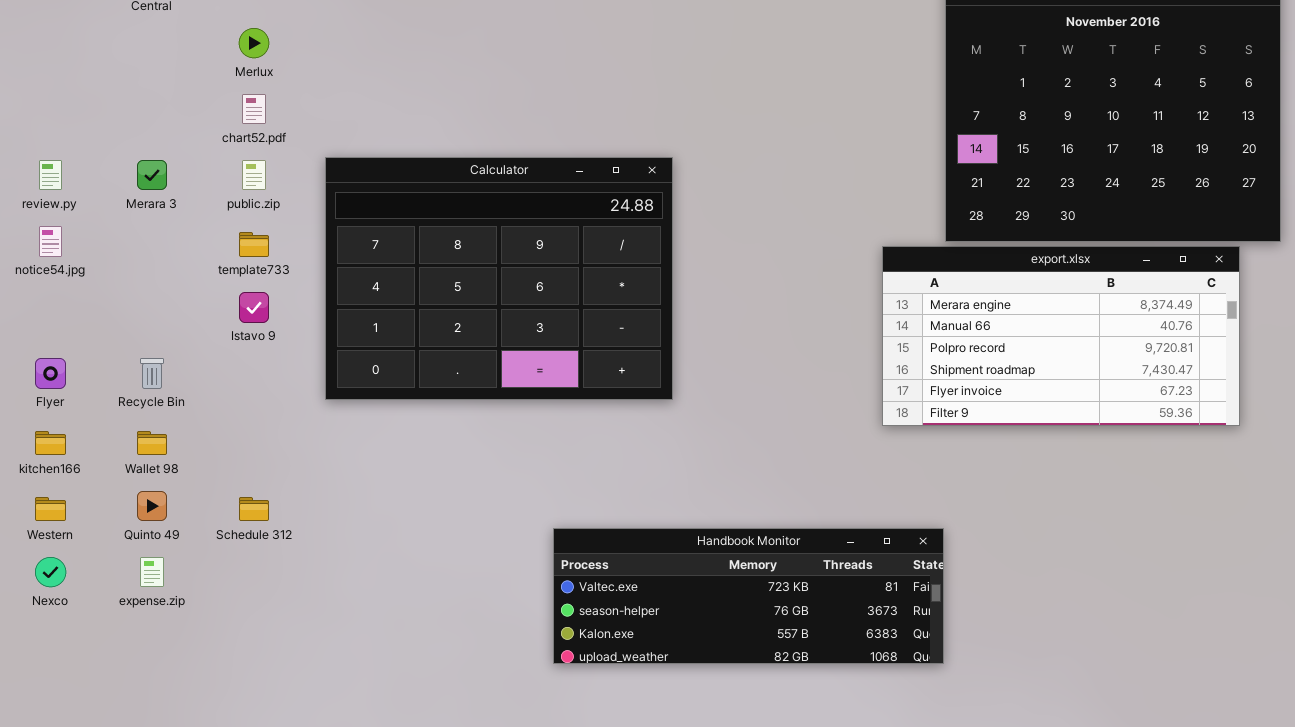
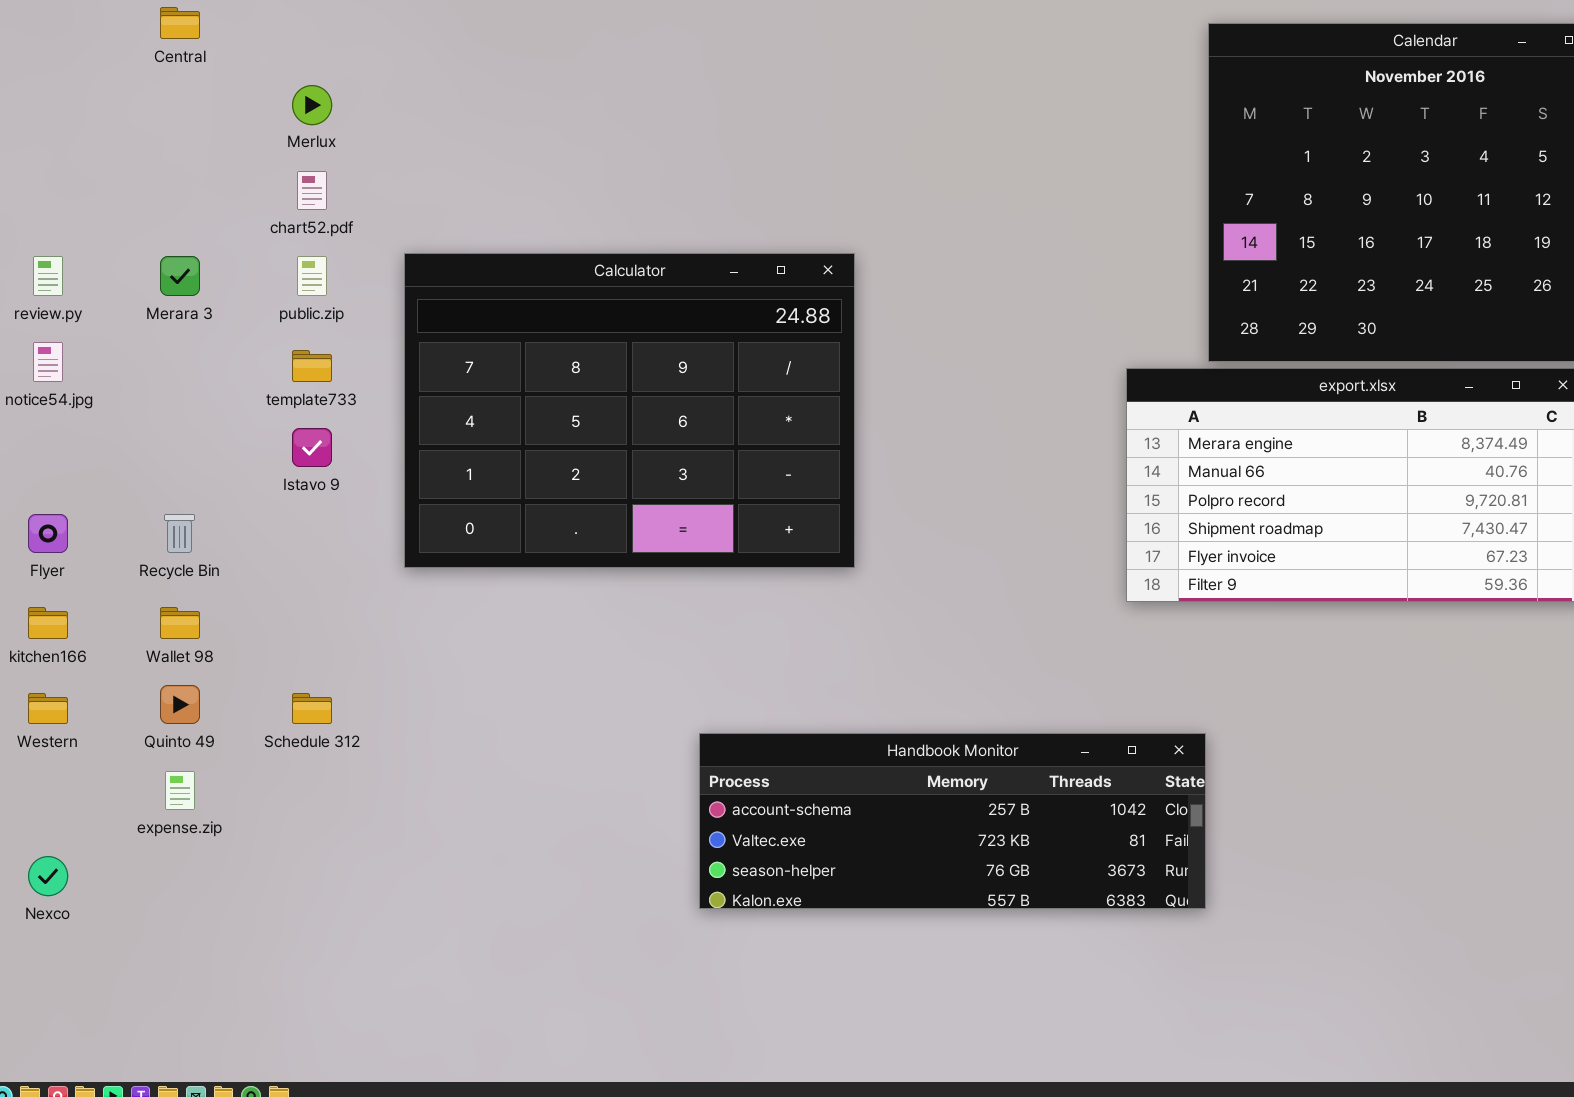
Handbook Monitor: [553,528,944,664] -> [699,733,1206,909], scrolled up 1 row
Nexco: [35,557,66,587] -> [28,856,68,896], moved

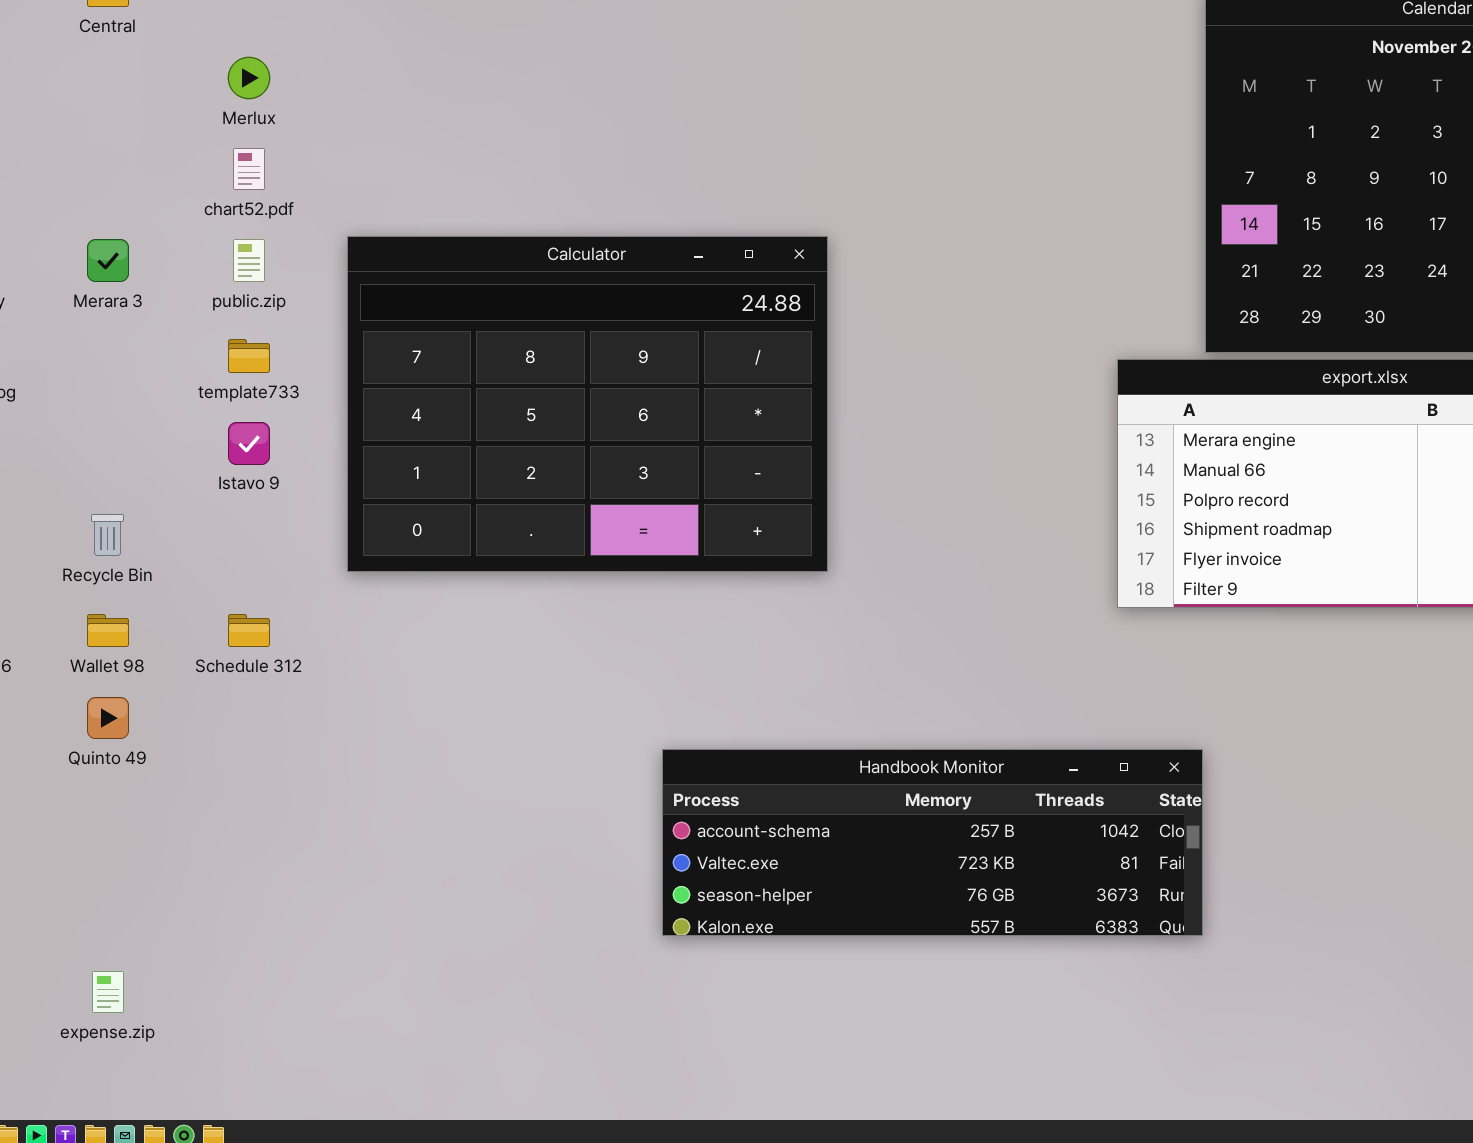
Schedule 312: [292,693,332,724] -> [228,614,270,647], moved
expense.zip: [165,771,195,810] -> [92,971,124,1013], moved

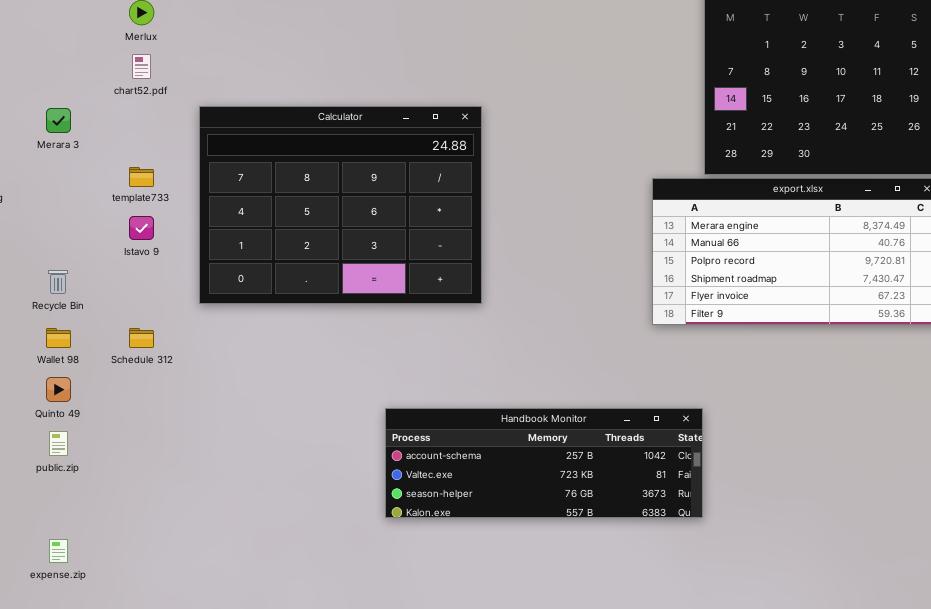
public.zip: [233,239,265,282] -> [49,431,68,456], moved

